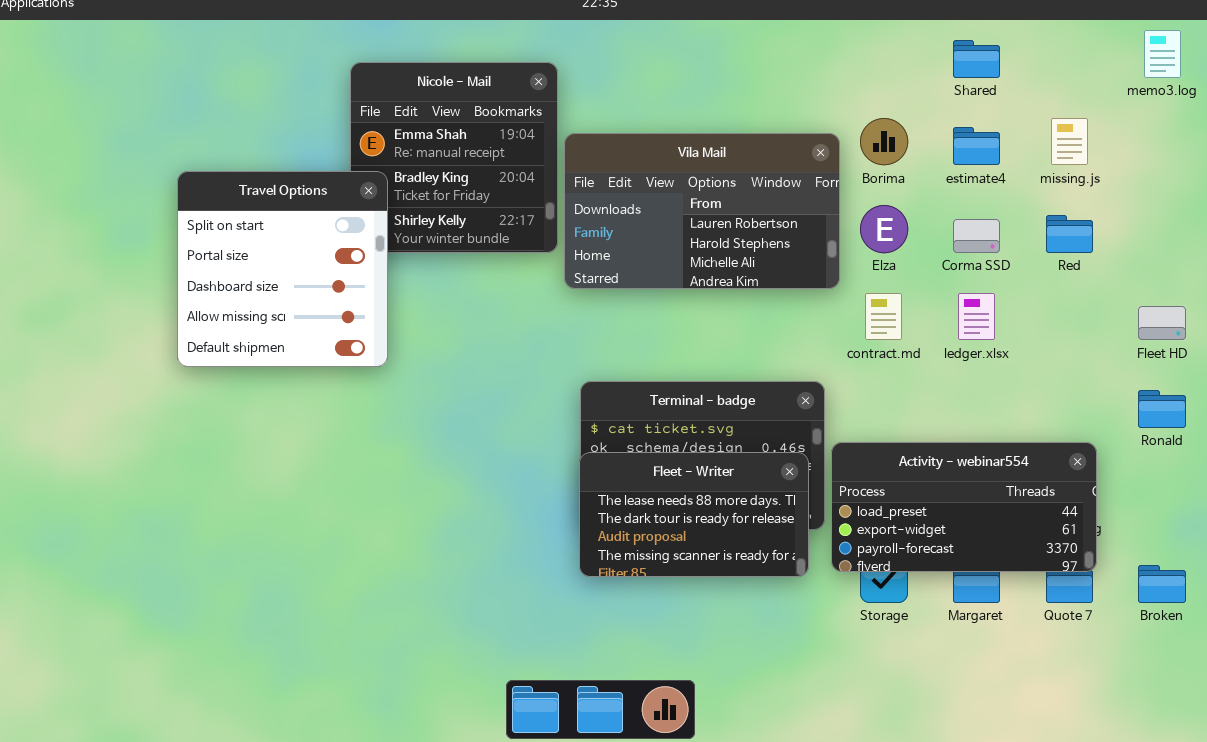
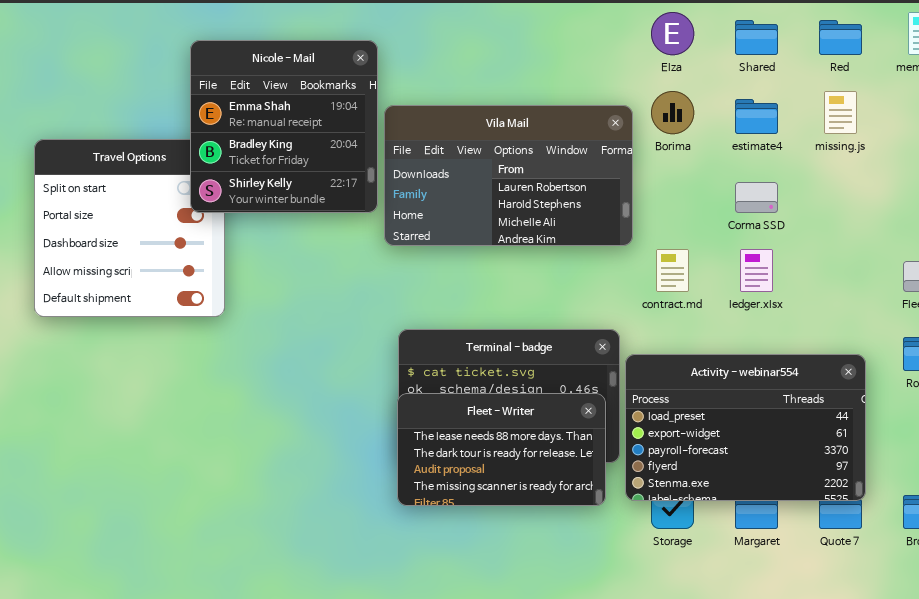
Nicole - Mail: [350,62,558,253] -> [190,40,378,213], raised
Elza: [860,205,908,253] -> [651,12,694,55], moved
Red: [1046,215,1093,253] -> [819,20,862,55], moved
Activity - webinar554: [831,442,1097,572] -> [625,354,866,501], resized

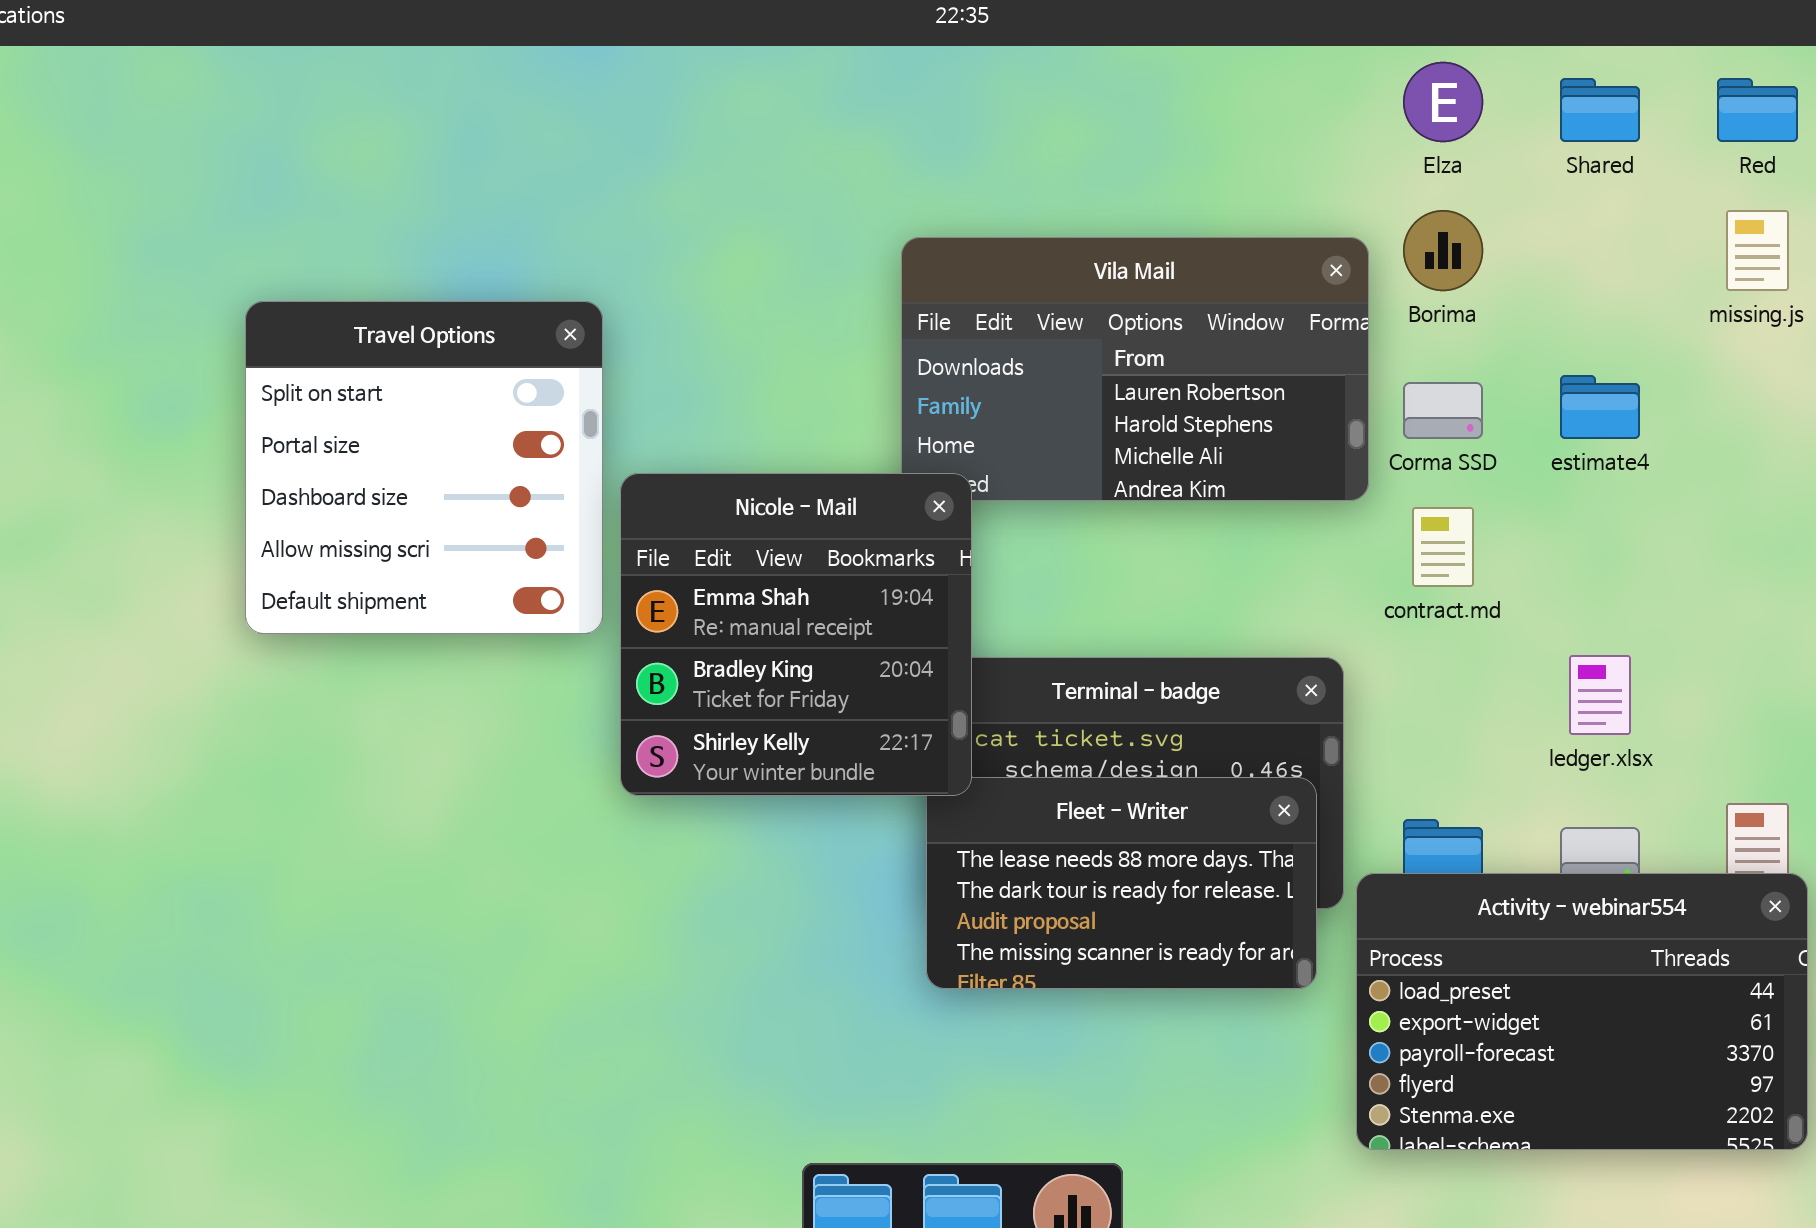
Nicole - Mail: [190,40,378,213] -> [620,473,972,796], moved
estimate4: [735,99,778,134] -> [1560,375,1640,439], moved
Corma SSD: [735,182,778,213] -> [1403,382,1483,439], moved
ledger.xlsx: [740,249,773,292] -> [1569,655,1631,735], moved
Activity - webinar554: [625,354,866,501] -> [1356,873,1808,1150], moved

